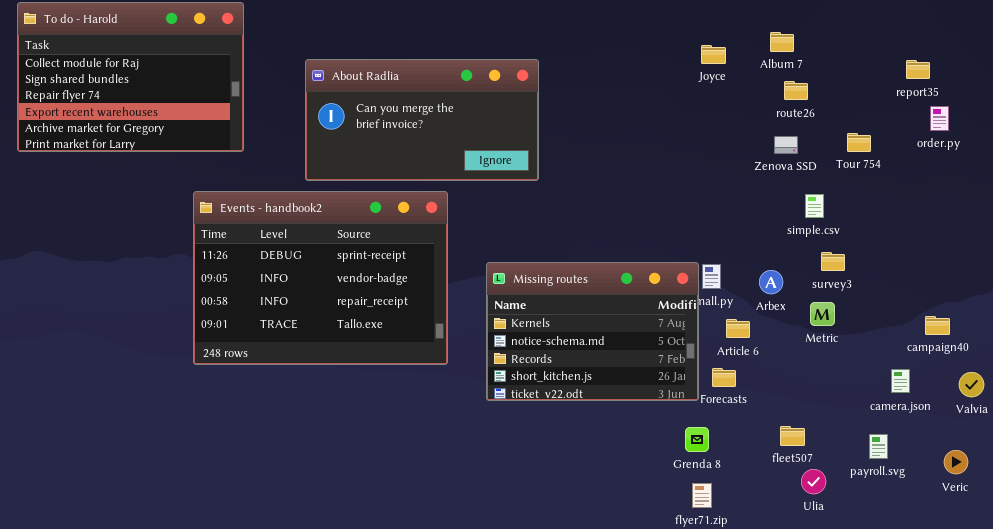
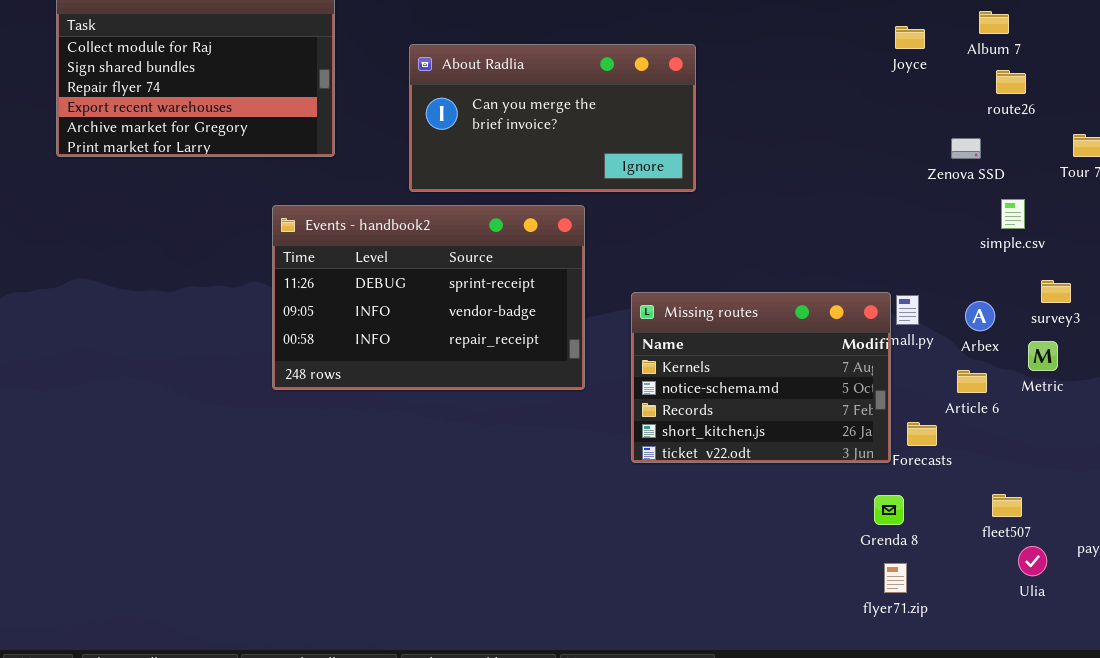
Zenova SSD: [774,136,798,154] -> [951,138,981,159], moved
Events - handbook2: [193,191,448,365] -> [272,205,585,390], resized
simple.csv: [805,194,824,218] -> [1001,199,1025,229], moved
Article 6: [726,319,750,338] -> [957,370,987,393], moved

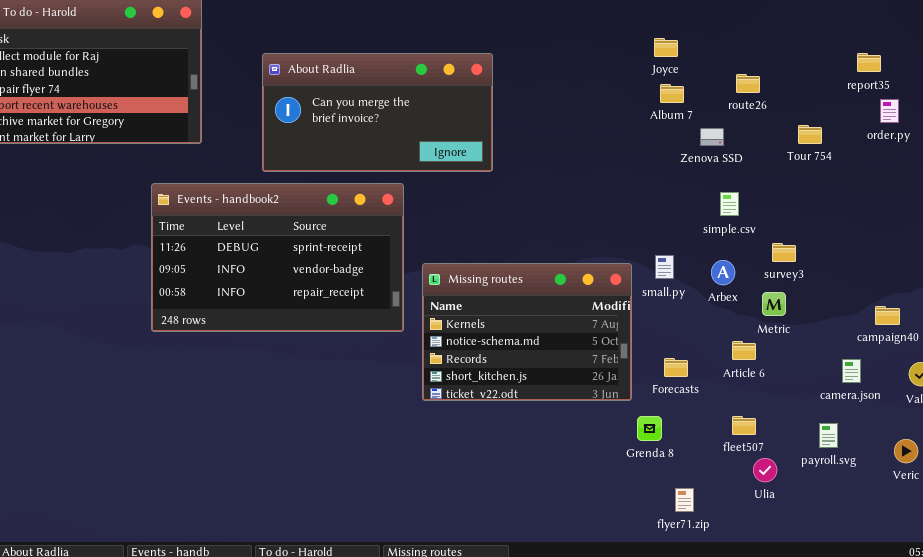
Album 7: [979,11,1009,34] -> [660,84,684,103], moved
simple.csv: [1001,199,1025,229] -> [720,192,739,216], moved
Missing routes: [631,292,891,463] -> [422,263,632,401], moved
Article 6: [957,370,987,393] -> [732,341,756,360], moved
flyer71.zip: [884,563,907,593] -> [675,488,694,512], moved

